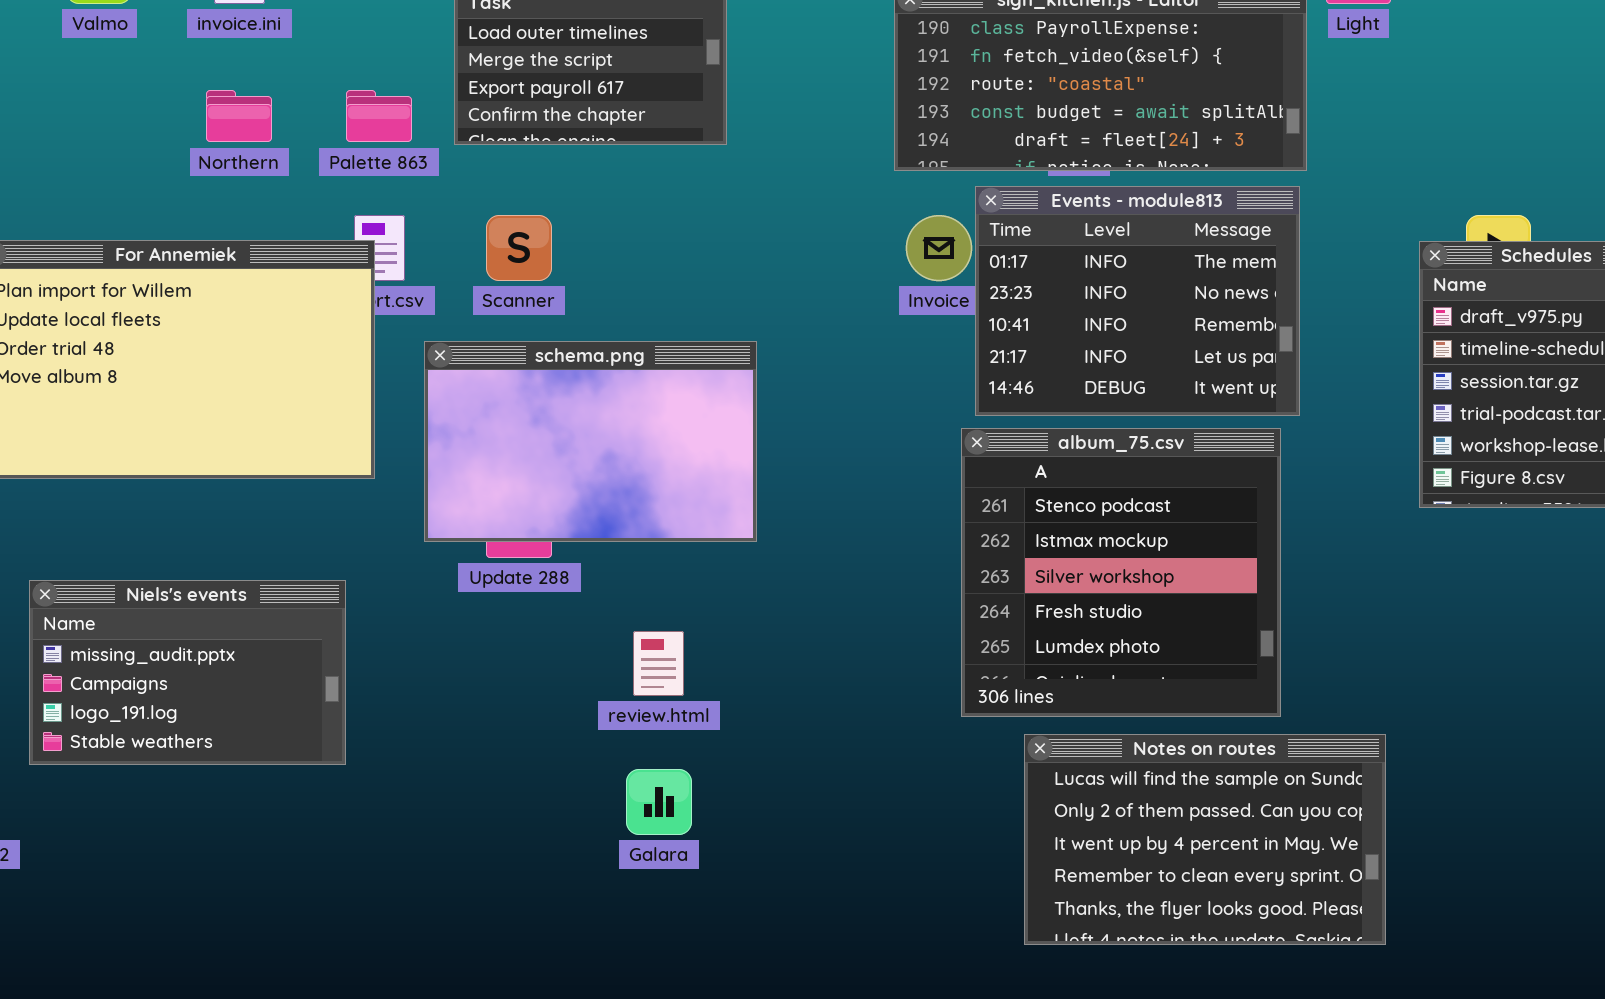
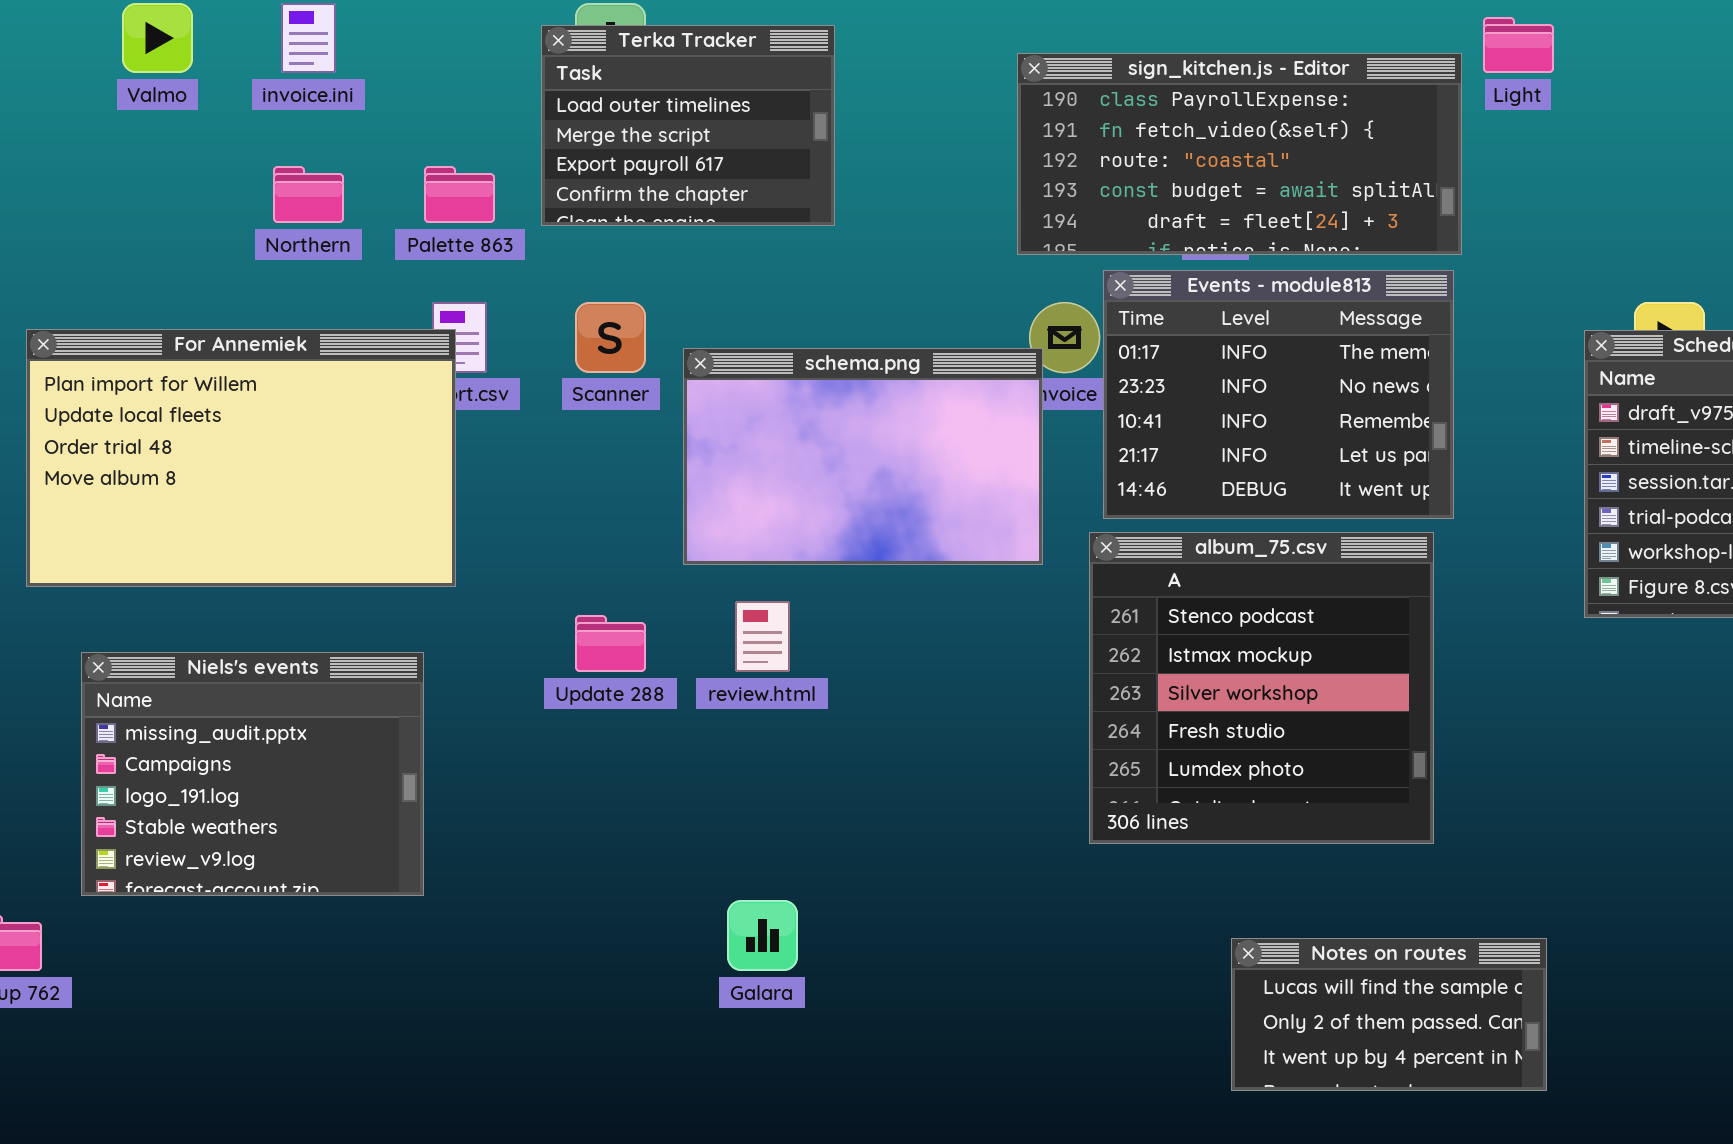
schema.png: [424,341,757,542] -> [683,348,1043,565], moved
Niels's events: [29,580,346,765] -> [81,652,424,896], resized
review.html: [633,631,684,696] -> [735,601,790,672], moved
Notes on routes: [1024,734,1386,945] -> [1231,938,1547,1091], resized

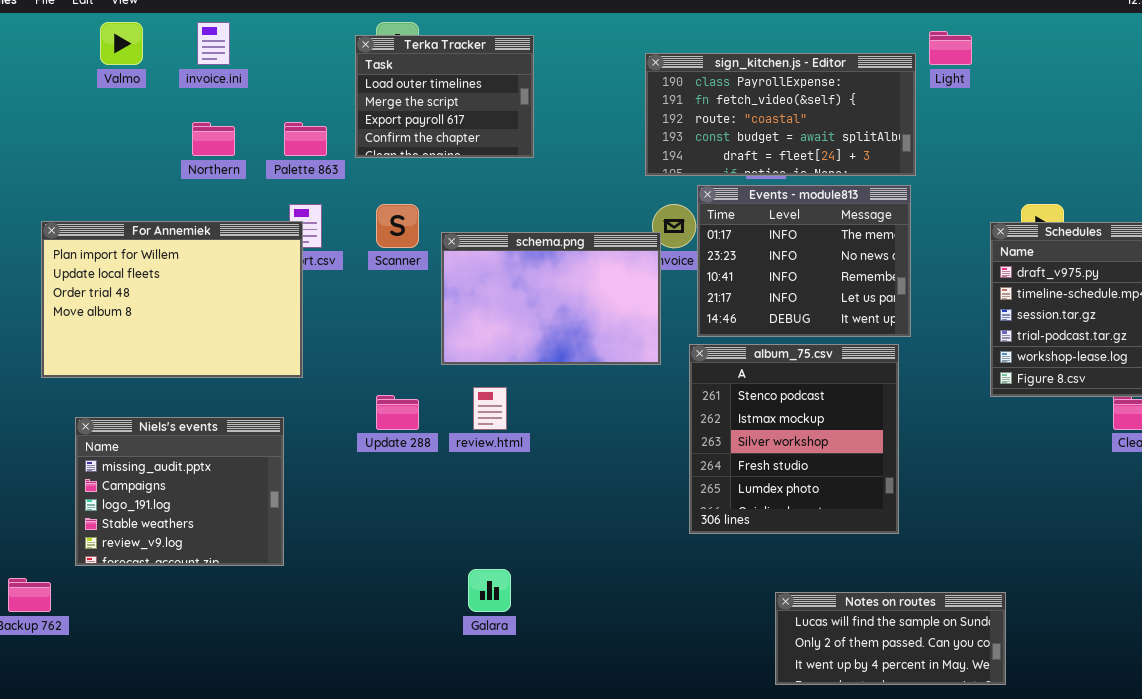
Notes on routes: [1231,938,1547,1091] -> [775,592,1006,685], resized

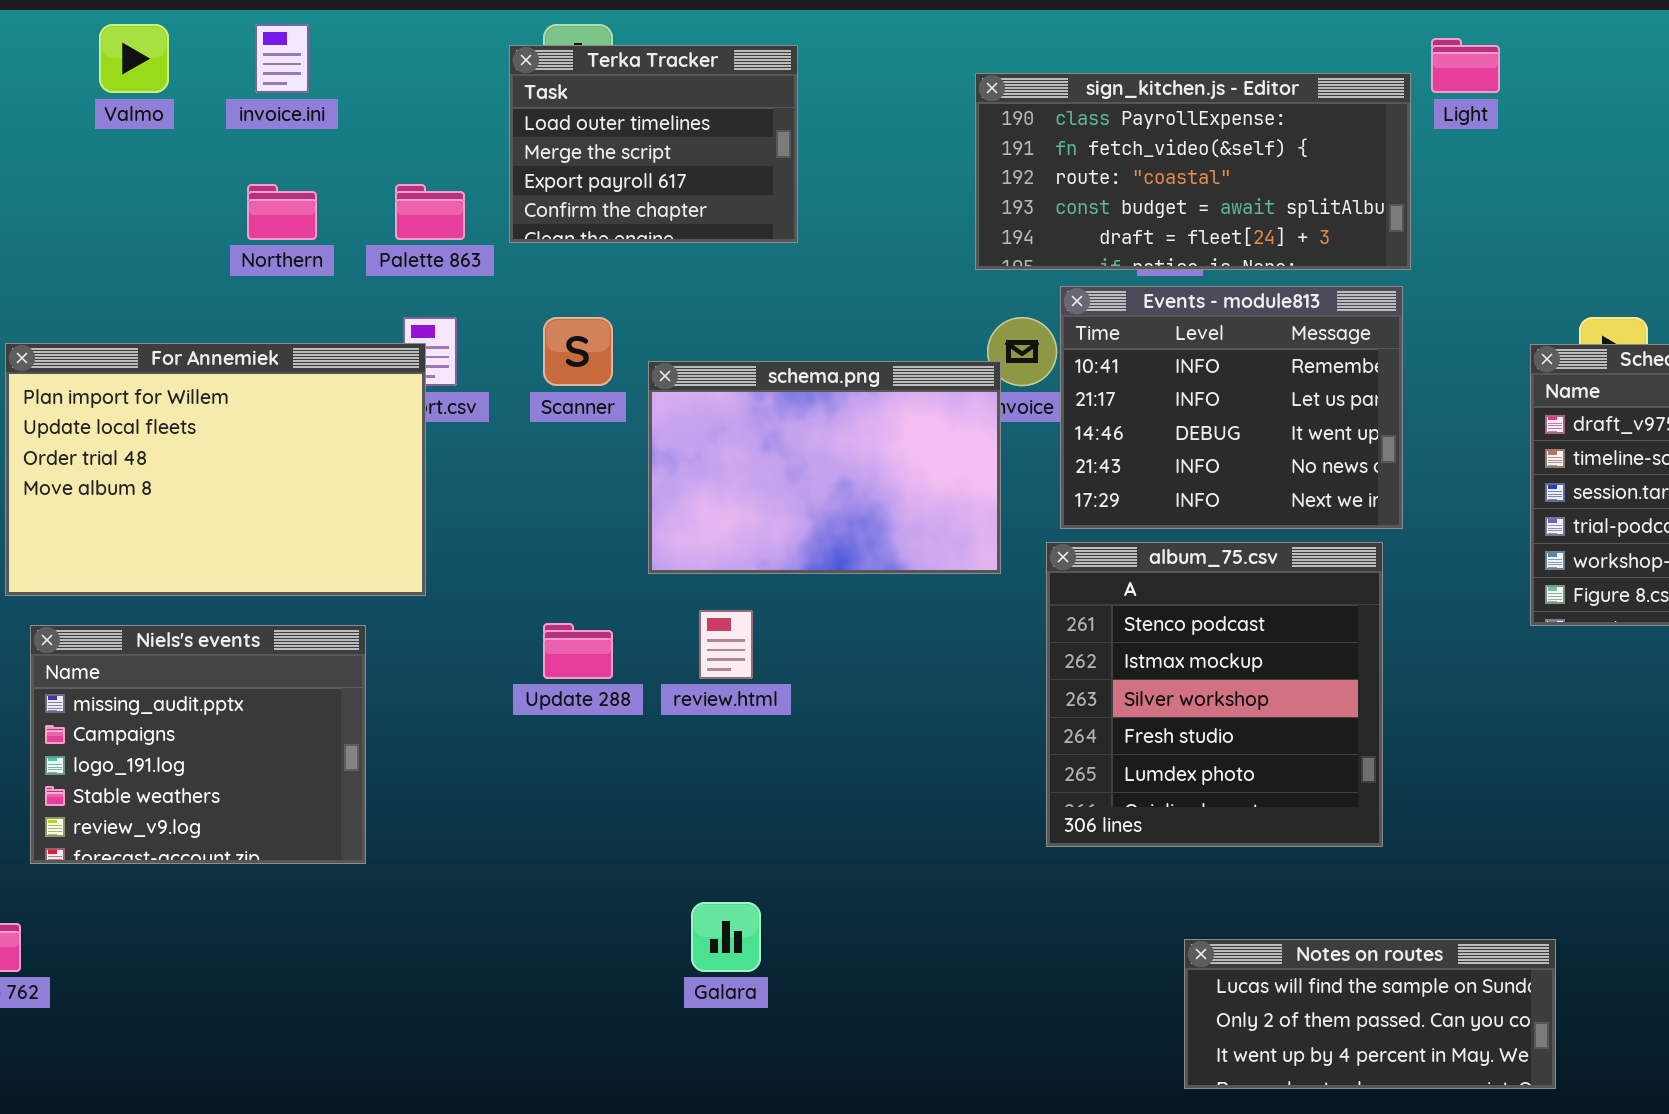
Events - module813: [697,185,911,337] -> [1060,286,1403,529], scrolled down 2 rows
Niels's events: [75,417,284,566] -> [30,625,366,864], moved

